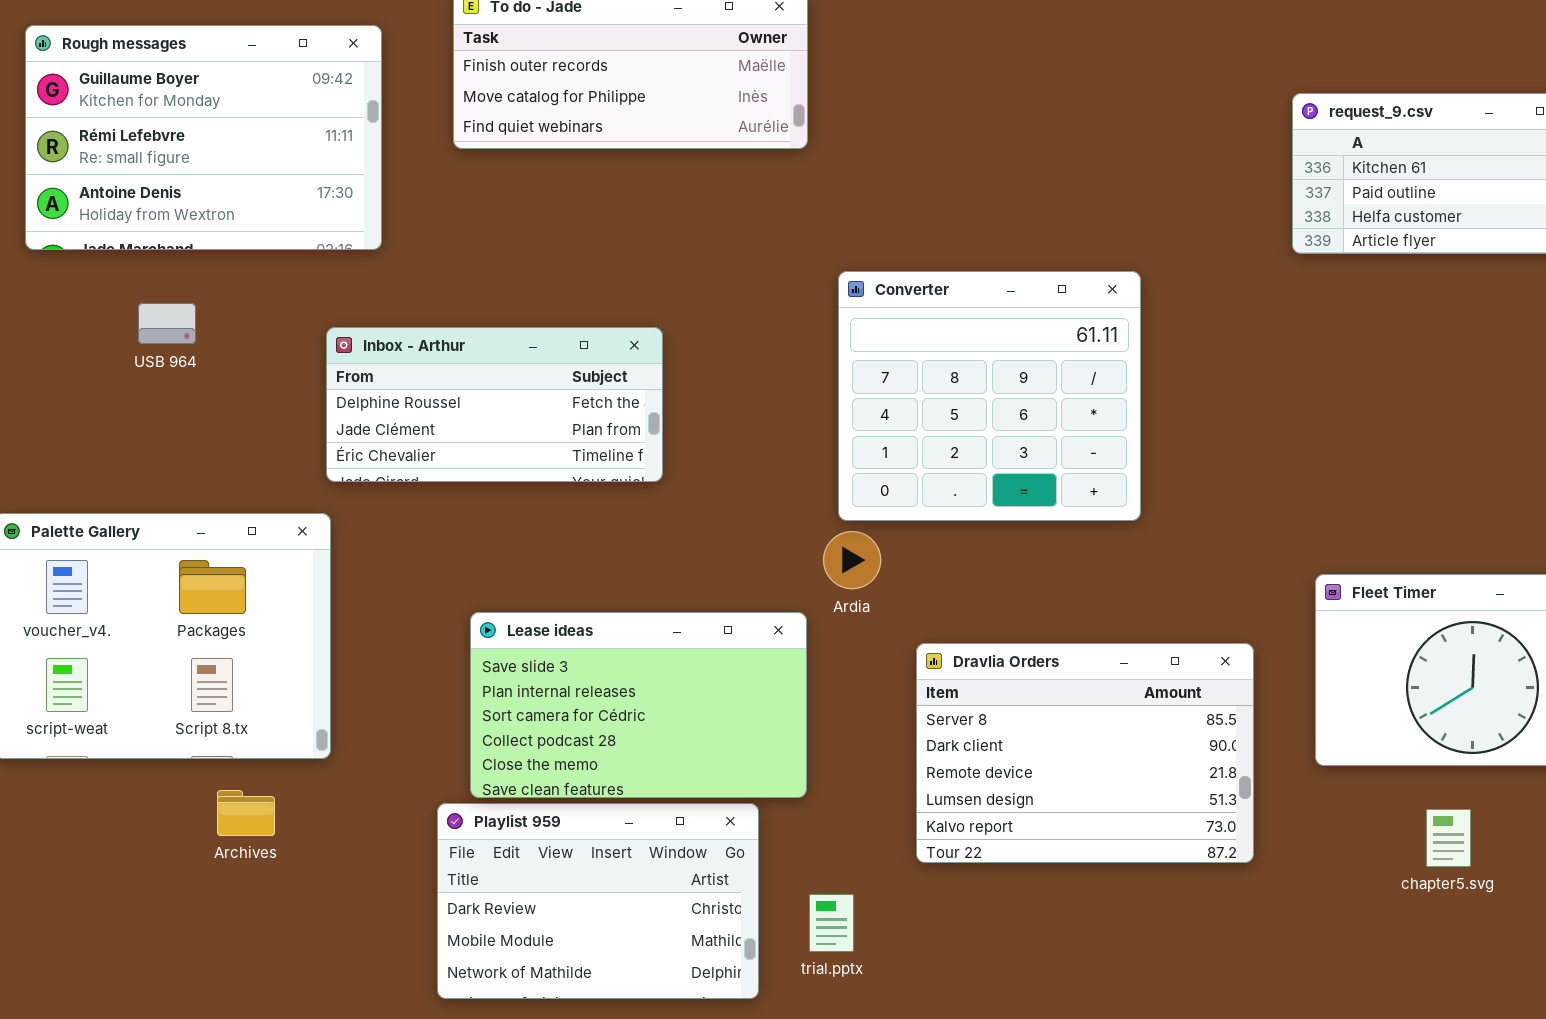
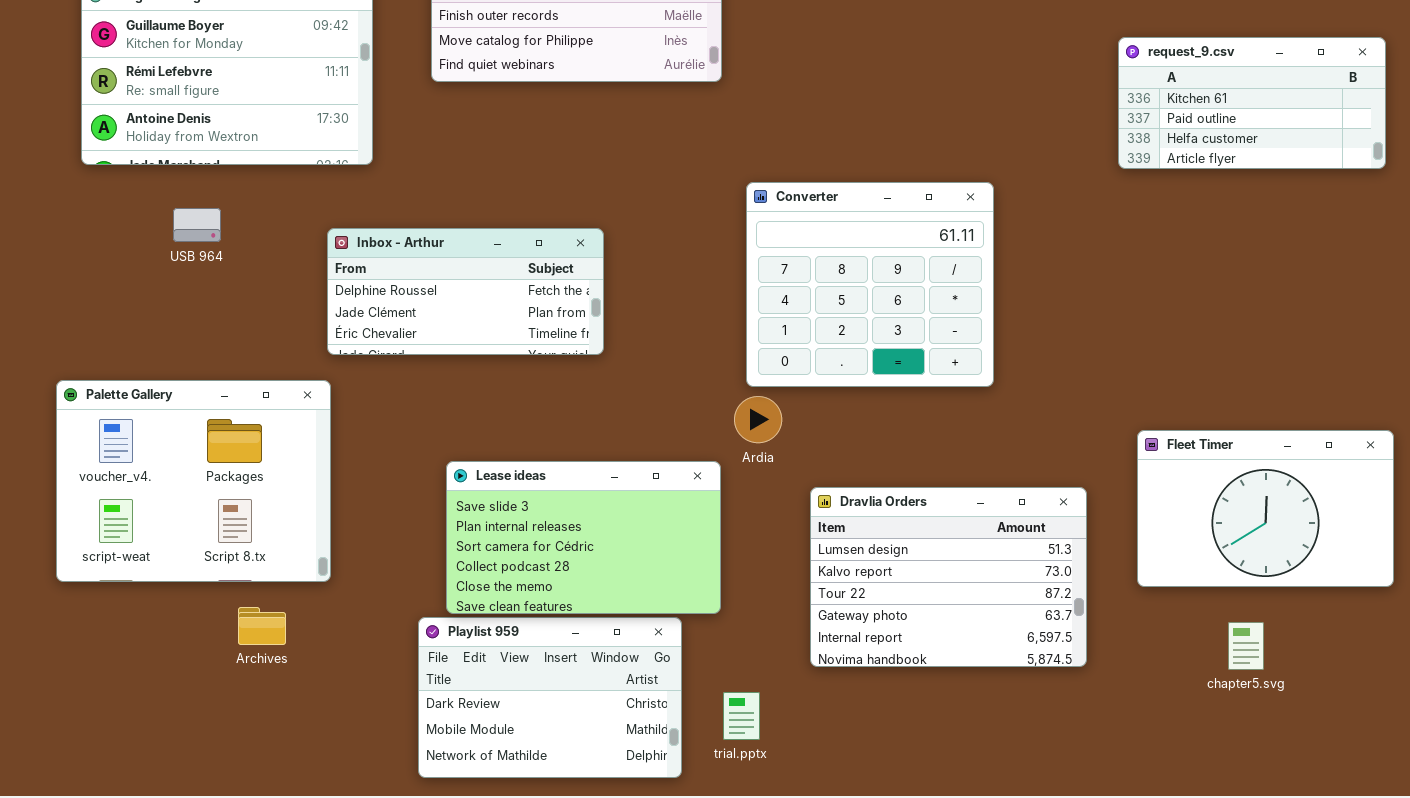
Dravlia Orders: [916,643,1254,863] -> [810,487,1087,667], scrolled down 3 rows

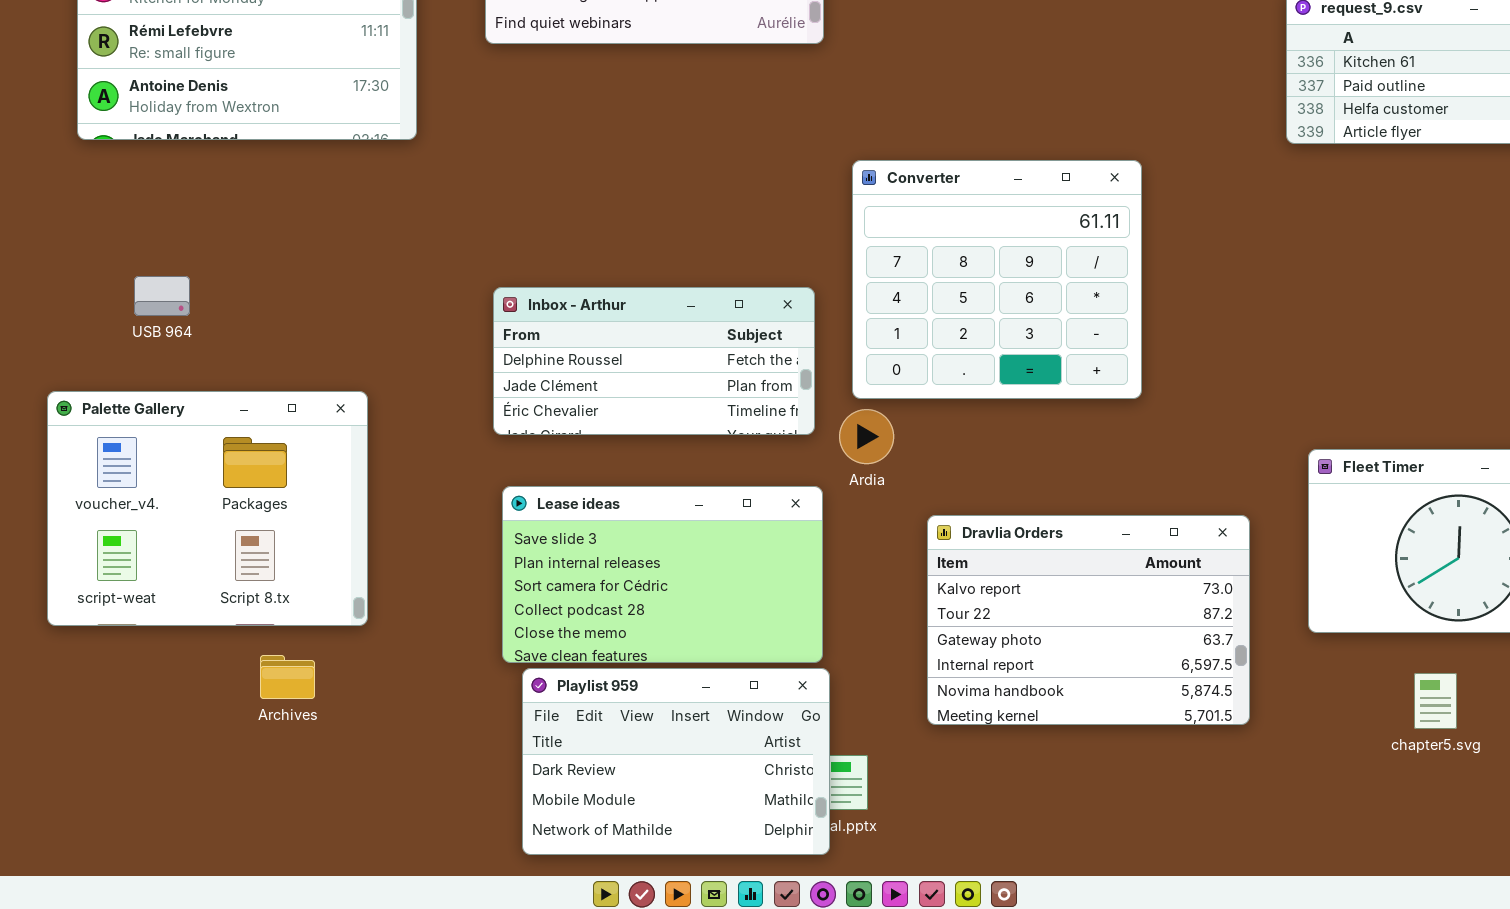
USB 964: [173,208,221,242] -> [134,276,190,316], moved
Inbox - Arthur: [327,228,604,355] -> [493,287,815,435], moved
Dravlia Orders: [810,487,1087,667] -> [927,515,1250,725], scrolled down 1 row
Playlist 959: [418,617,682,778] -> [522,668,830,855], moved

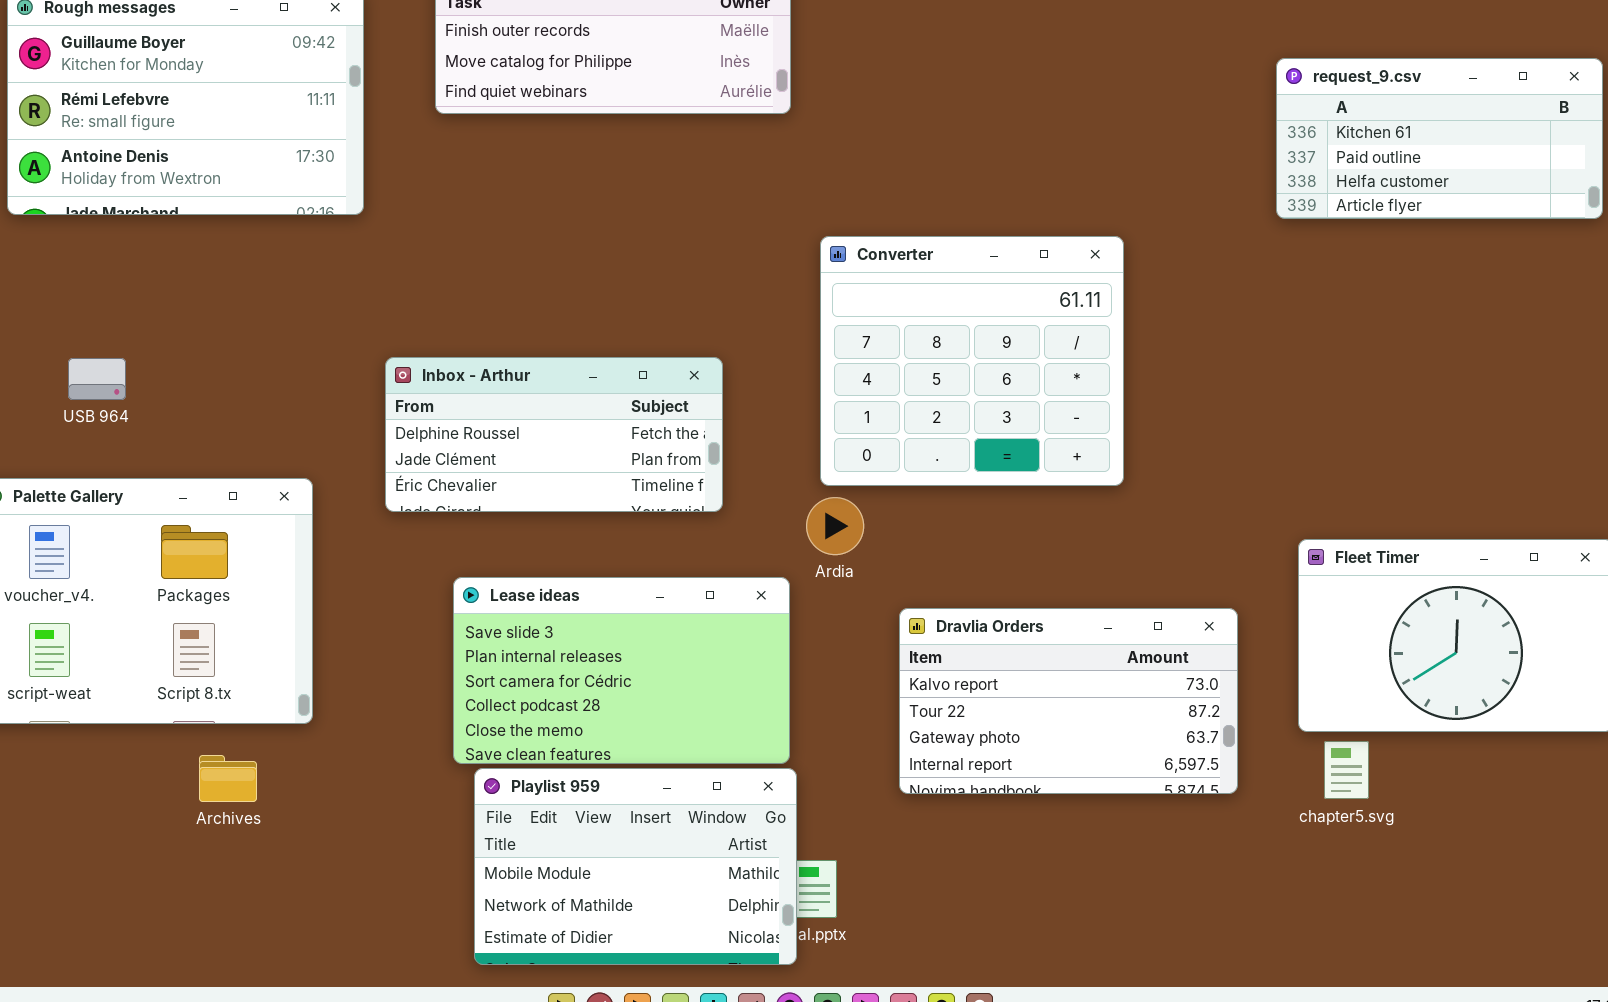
Inbox - Arthur: [493,287,815,435] -> [385,357,723,512], moved
Dravlia Orders: [927,515,1250,725] -> [899,608,1238,794], resized
Playlist 959: [522,668,830,855] -> [474,768,797,965], scrolled down 1 row
chapter5.svg: [1414,673,1457,729] -> [1324,741,1369,799], moved

